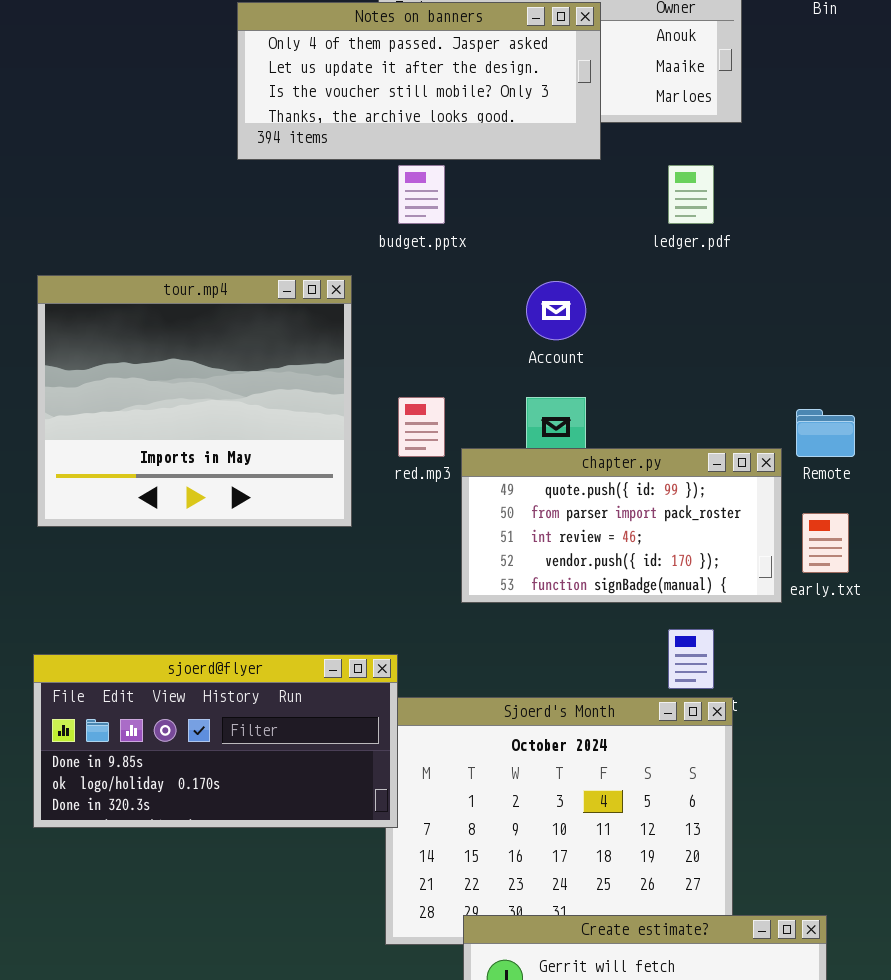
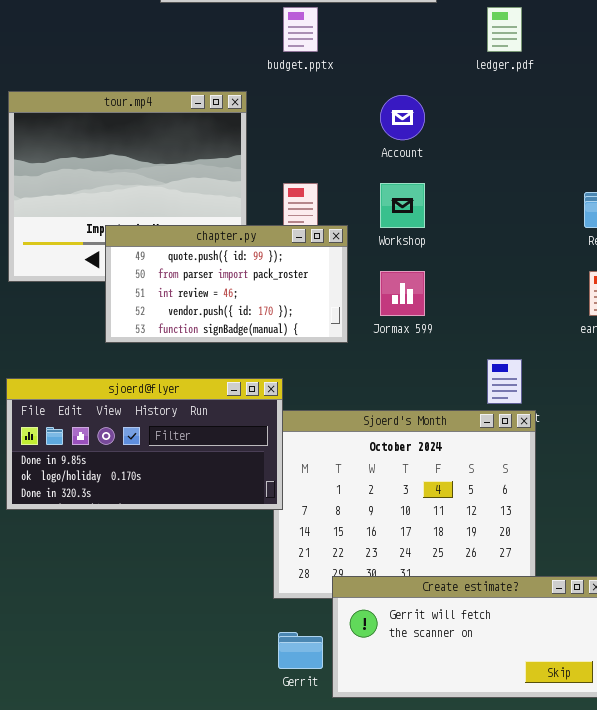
chapter.py: [461,448,782,603] -> [105,225,348,343], moved

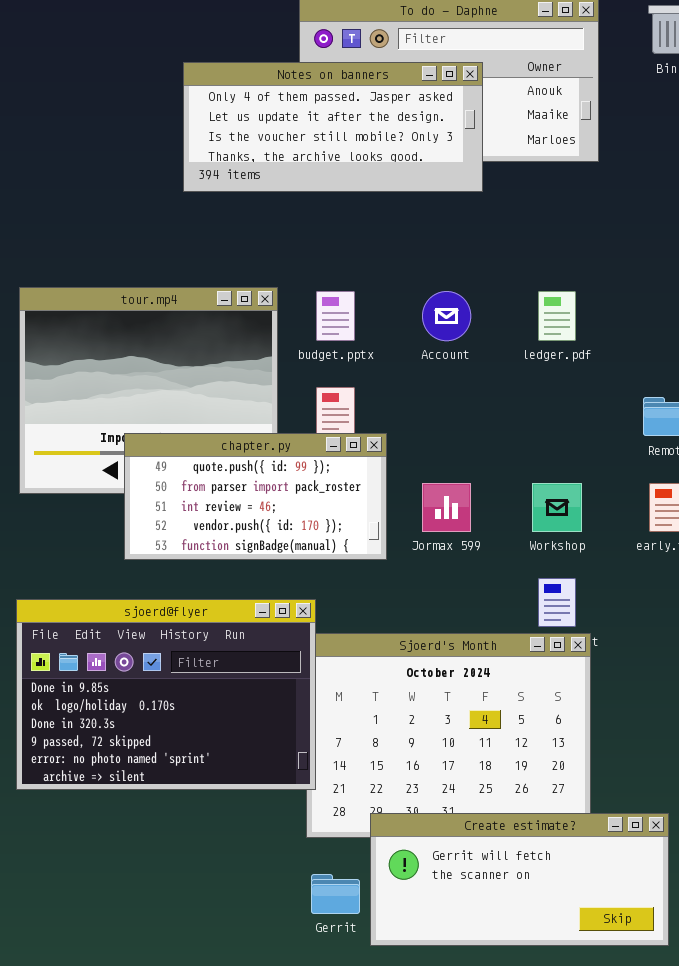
budget.pptx: [283,7,318,52] -> [316,291,355,341], moved
ledger.pdf: [487,7,522,52] -> [538,291,576,341], moved
Workshop: [380,183,425,228] -> [532,483,582,532], moved
sjoerd@flyer: [6,378,283,510] -> [16,599,316,790], resized

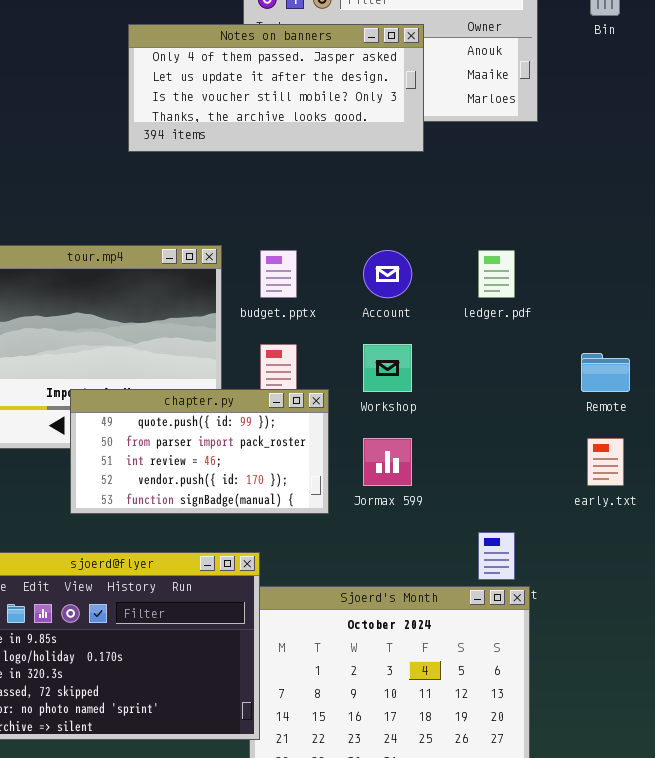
Workshop: [532,483,582,532] -> [363,344,412,392], moved

